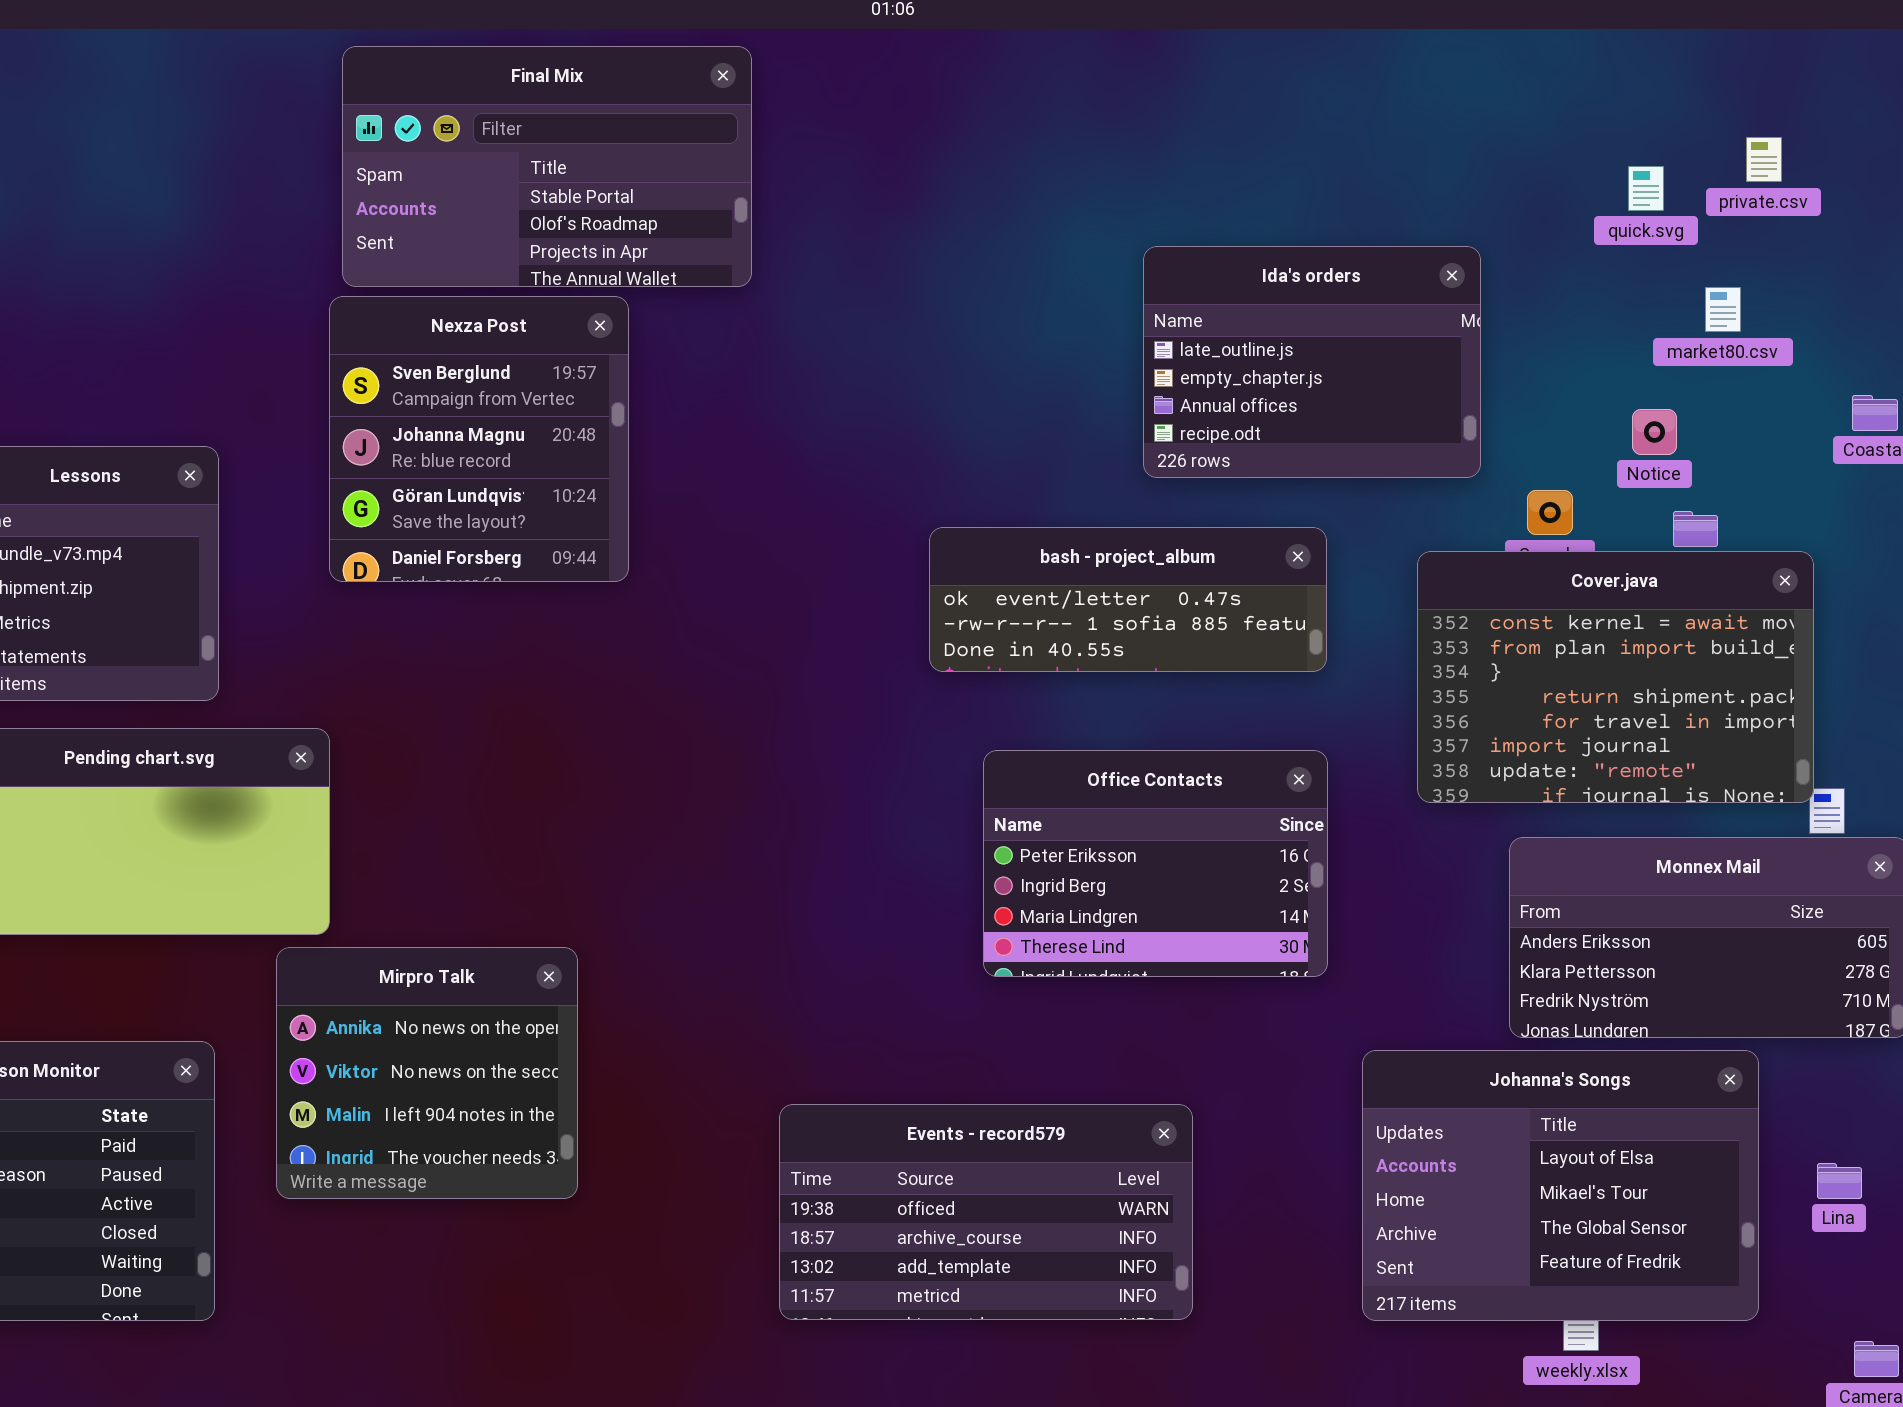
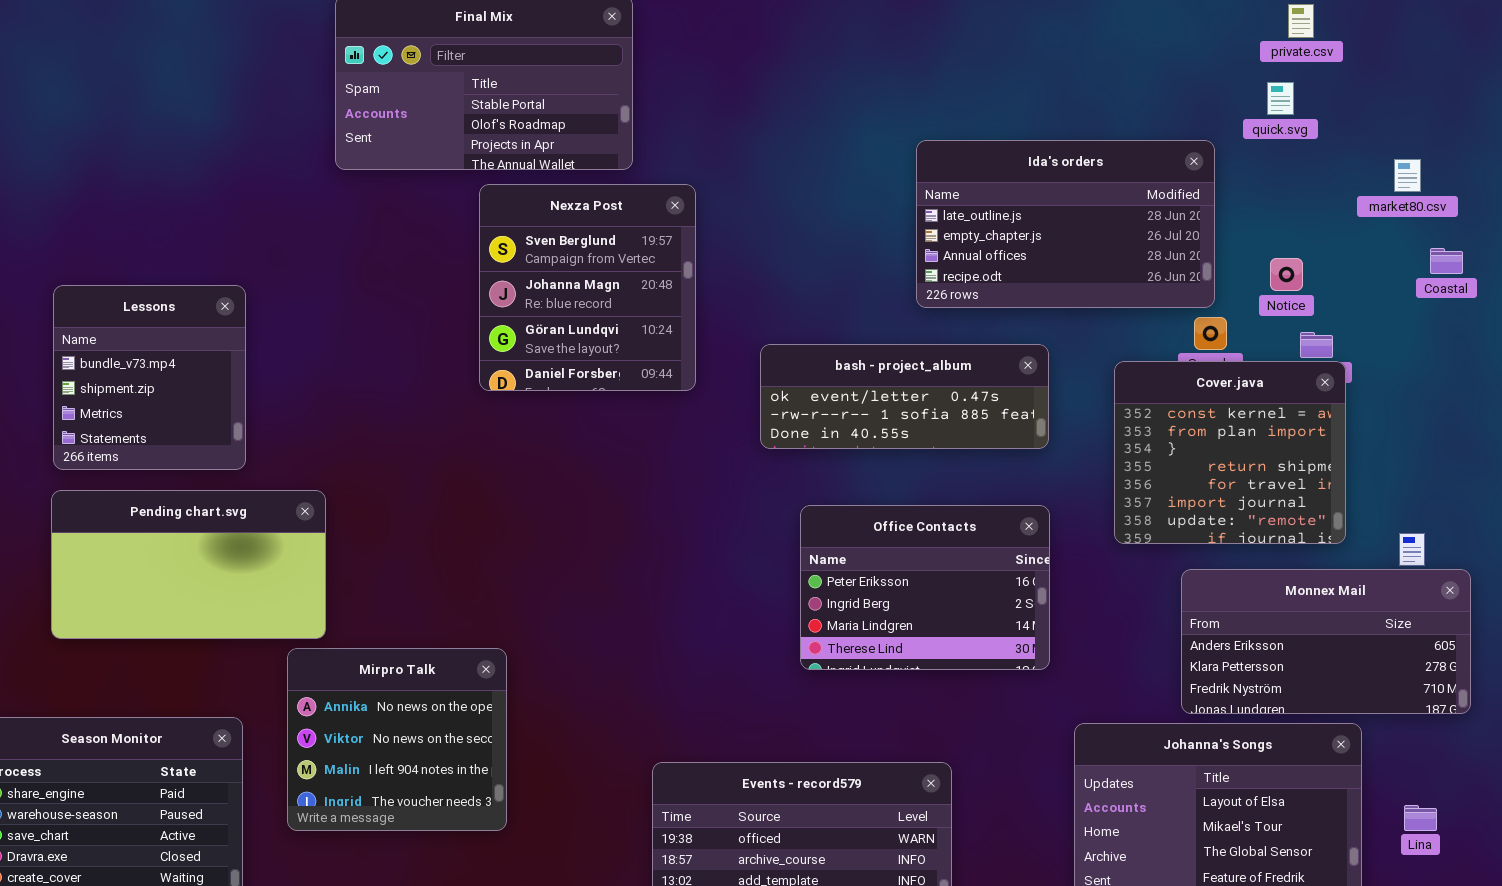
private.csv: [1746,137,1782,182] -> [1288,4,1314,38], moved
Ida's orders: [1143,246,1481,478] -> [916,140,1215,308], resized
market80.csv: [1705,287,1741,332] -> [1394,159,1421,192], moved
Nexza Post: [329,296,629,582] -> [479,184,696,391], moved
Cover.java: [1417,551,1814,803] -> [1114,361,1346,544], resized

